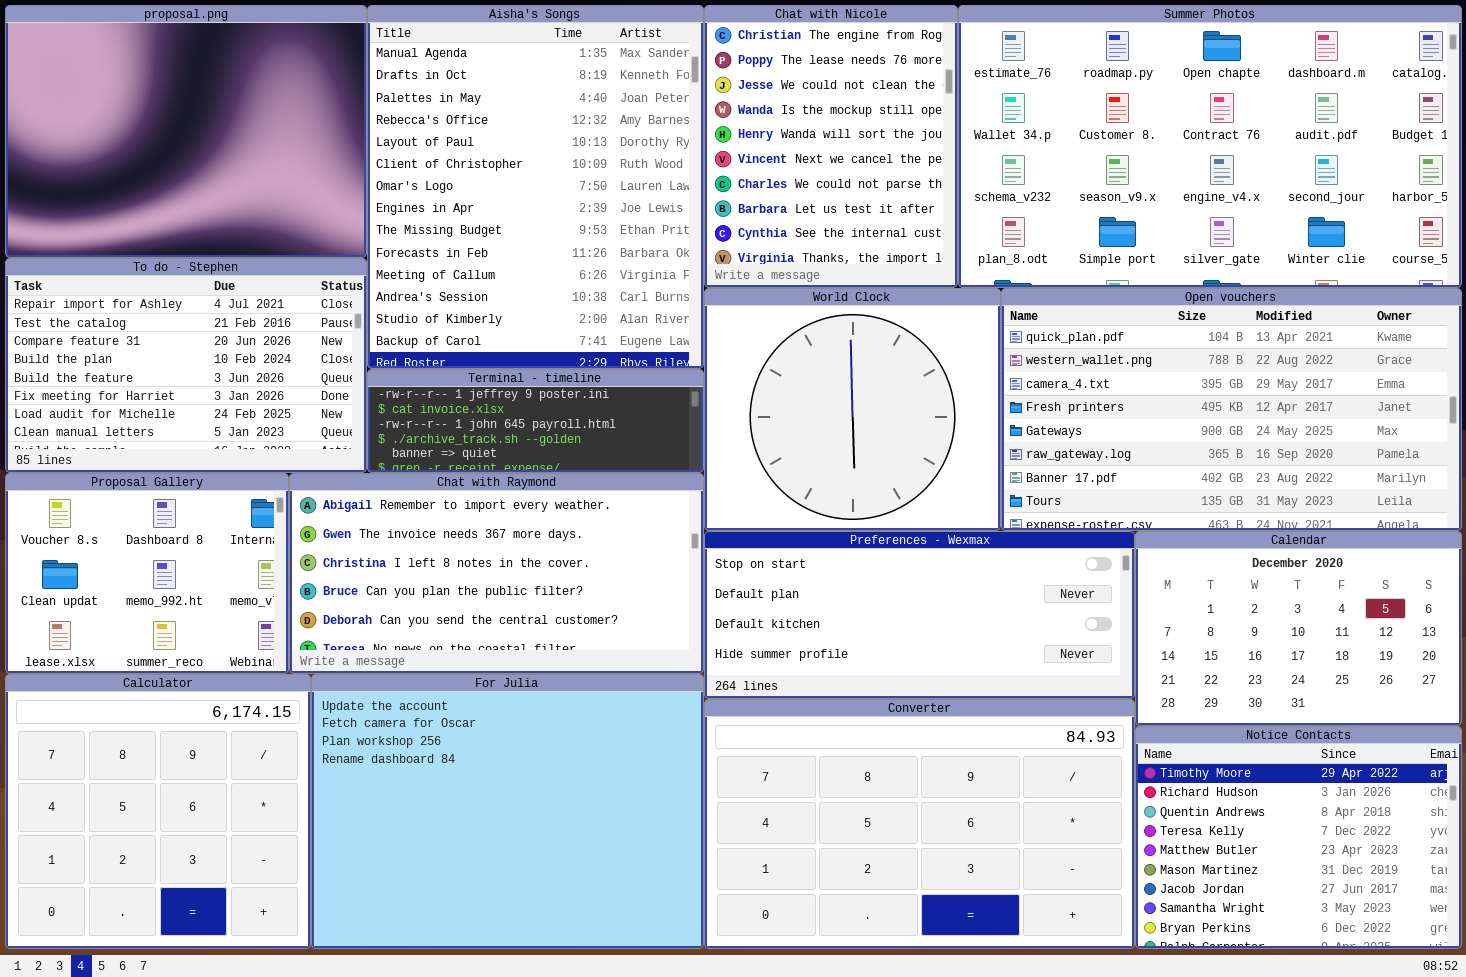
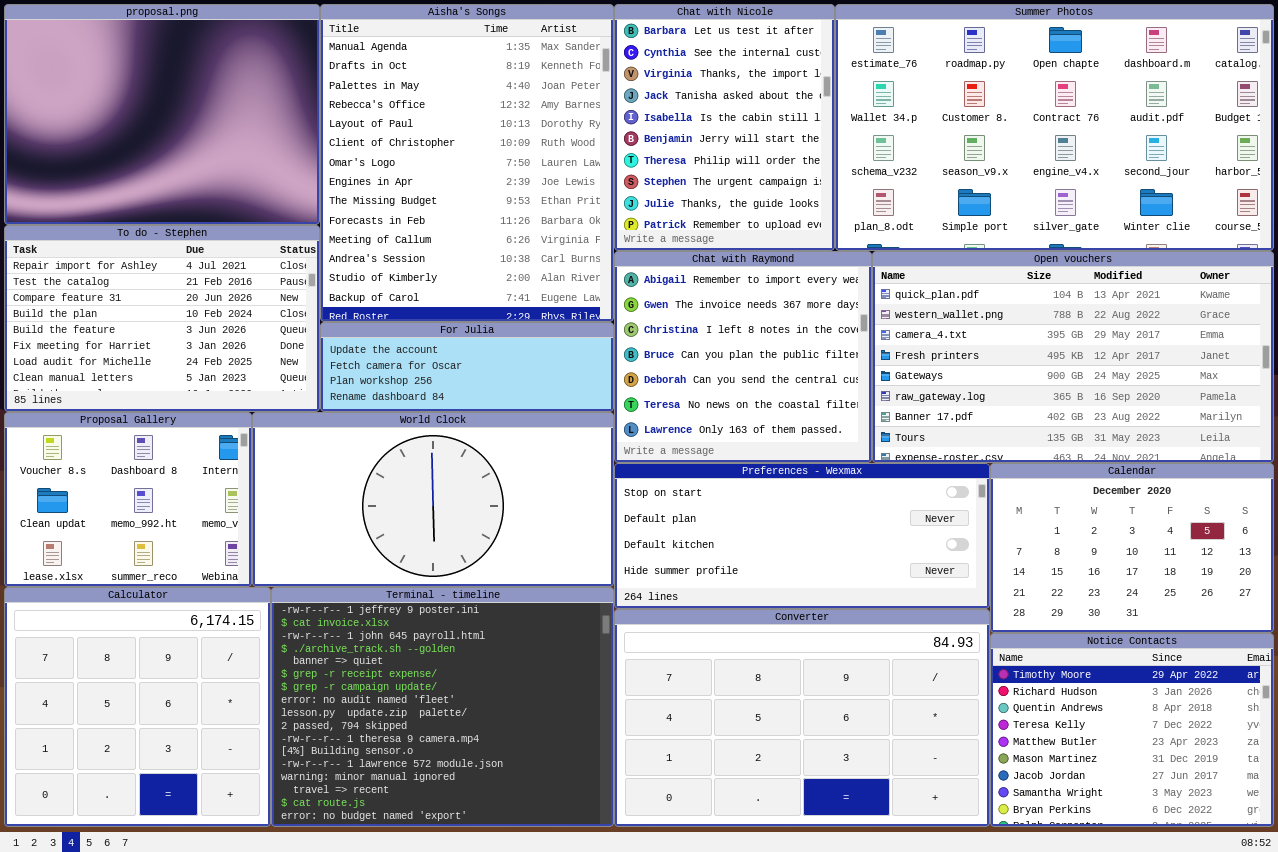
Chat with Nicole: [704,5,958,288] -> [614,4,835,251], scrolled down 7 rows
World Clock: [704,288,1001,531] -> [252,412,614,587], moved, resized
Terminal - timeline: [367,369,704,473] -> [271,587,614,827], moved, resized
Chat with Raymond: [289,473,704,674] -> [614,251,872,463], moved, resized
For Julia: [311,674,704,949] -> [320,322,614,412], moved, resized

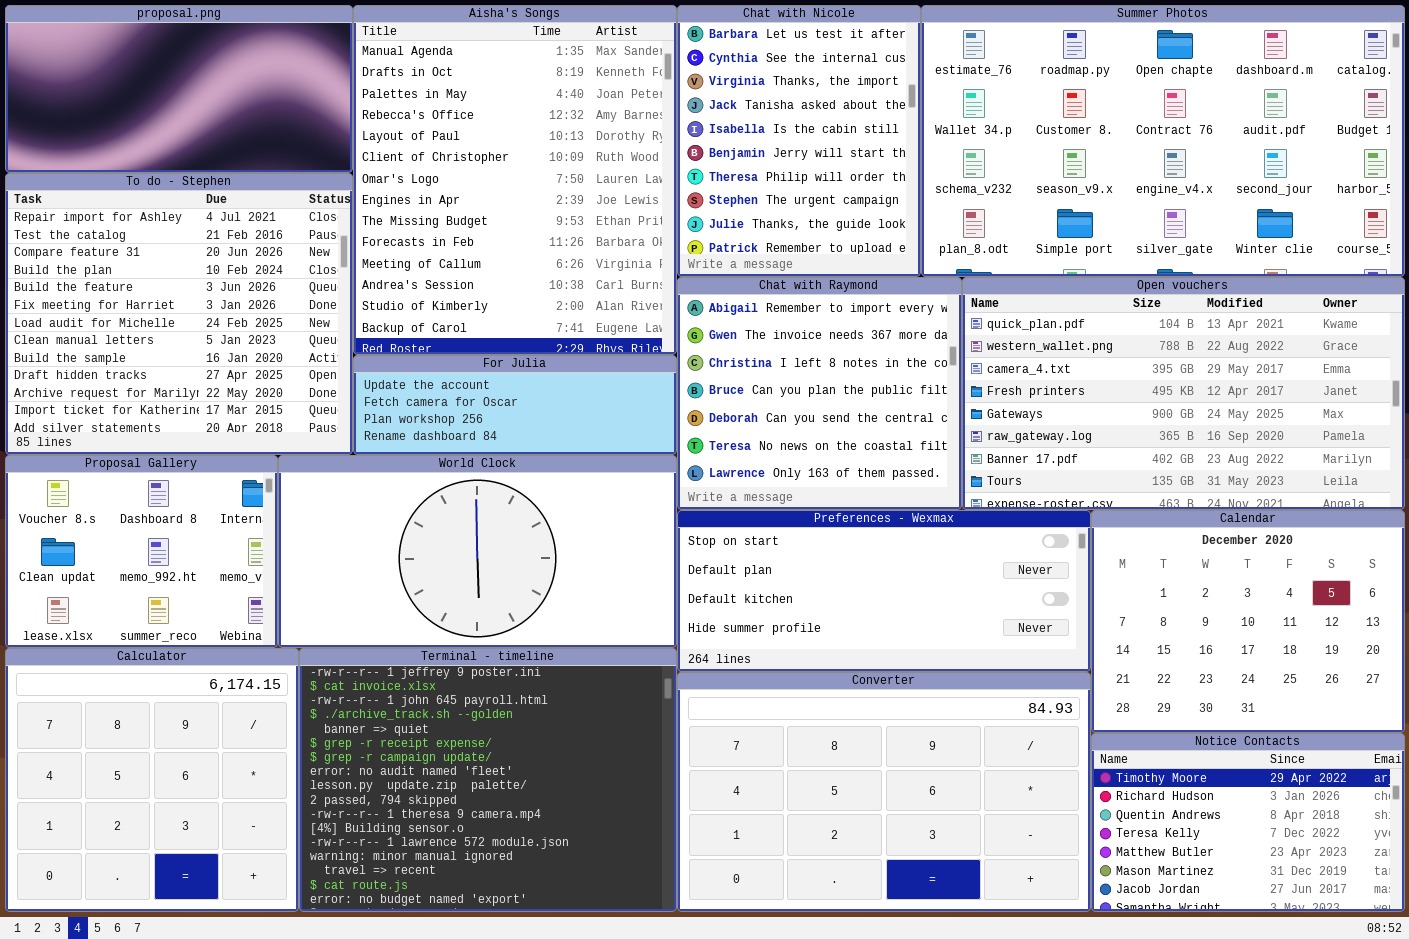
proposal.png: [4,4,320,225] -> [5,5,353,173], resized
To do - Stephen: [4,225,320,412] -> [5,173,353,455], resized
Calendar: [990,463,1274,633] -> [1091,510,1405,733], resized
Notice Contacts: [990,633,1274,827] -> [1091,733,1405,912], resized

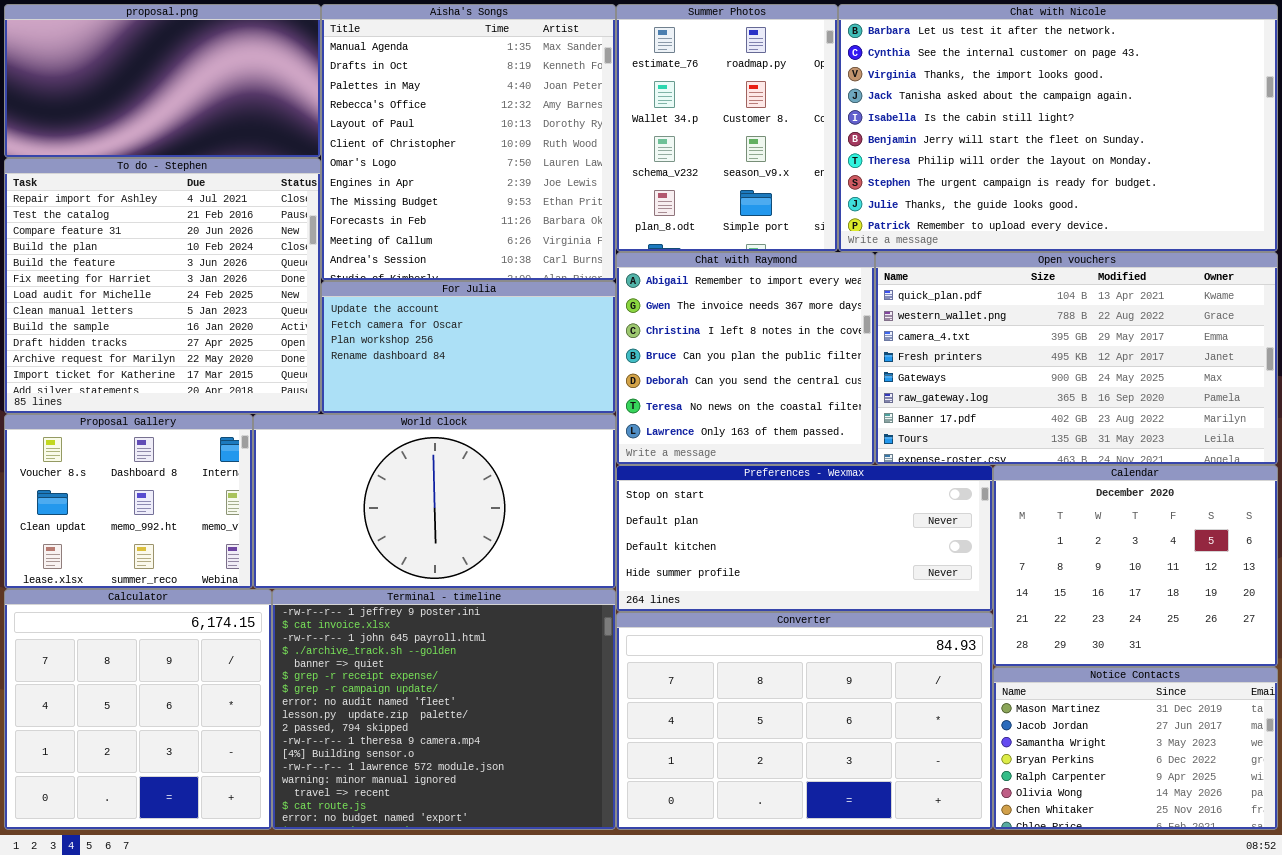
Aisha's Songs: [353,5,677,355] -> [321,4,616,281], resized
Chat with Nicole: [677,5,921,277] -> [838,4,1278,252], moved, resized
Summer Photos: [921,5,1405,277] -> [616,4,838,252], moved, resized
For Julia: [353,355,677,455] -> [321,281,616,414], resized
Notice Contacts: [1091,733,1405,912] -> [993,667,1278,830], scrolled down 5 rows

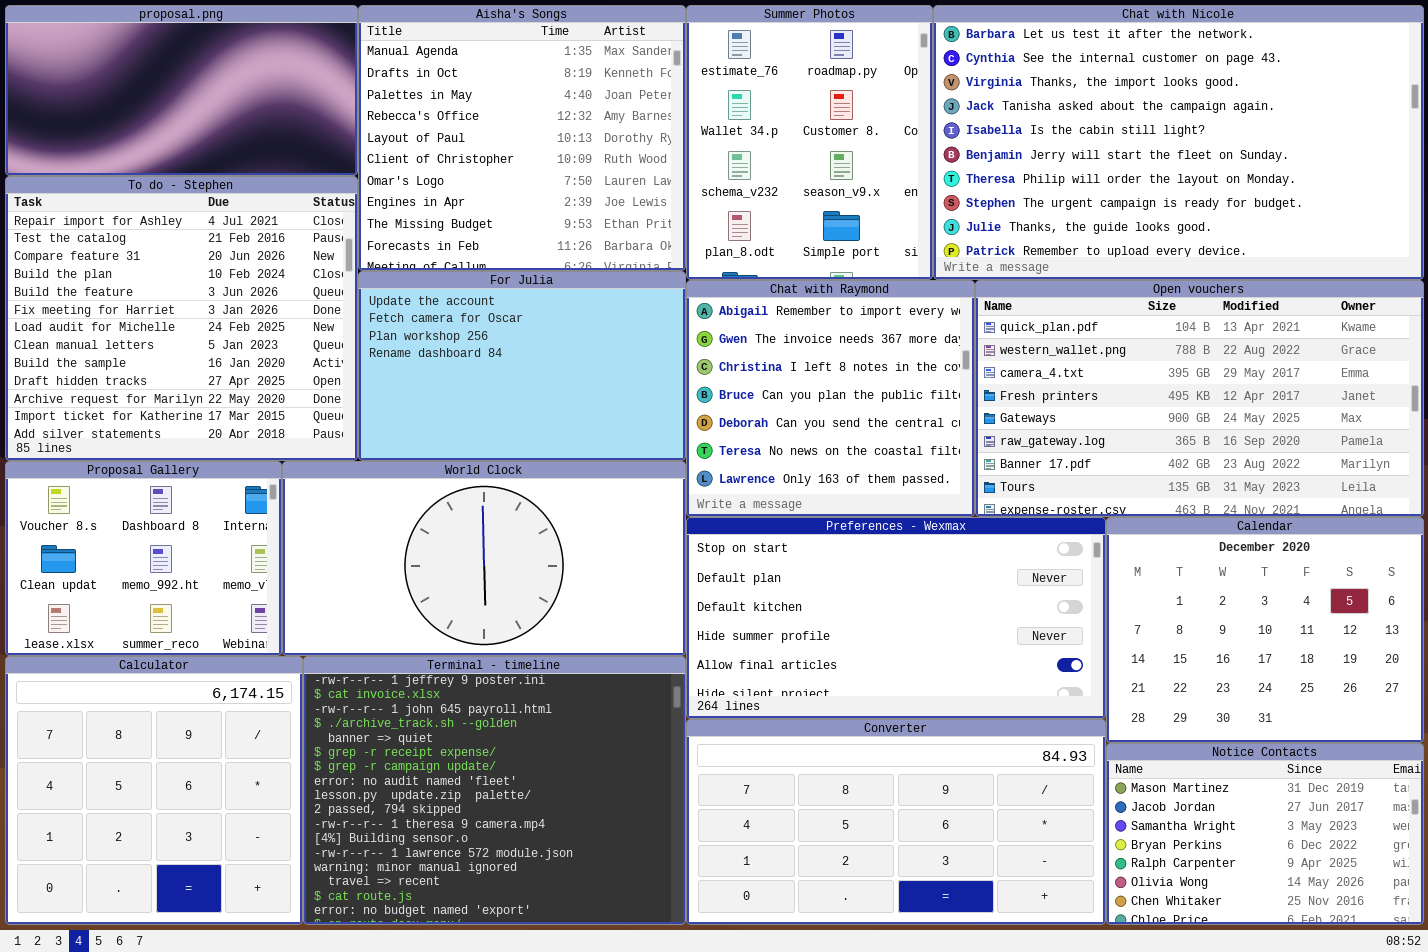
Aisha's Songs: [321,4,616,281] -> [358,5,686,271], resized
For Julia: [321,281,616,414] -> [358,271,686,461], resized
Preferences - Wexmax: [616,465,993,612] -> [686,517,1106,719], resized
Converter: [616,612,993,830] -> [686,719,1106,925], resized

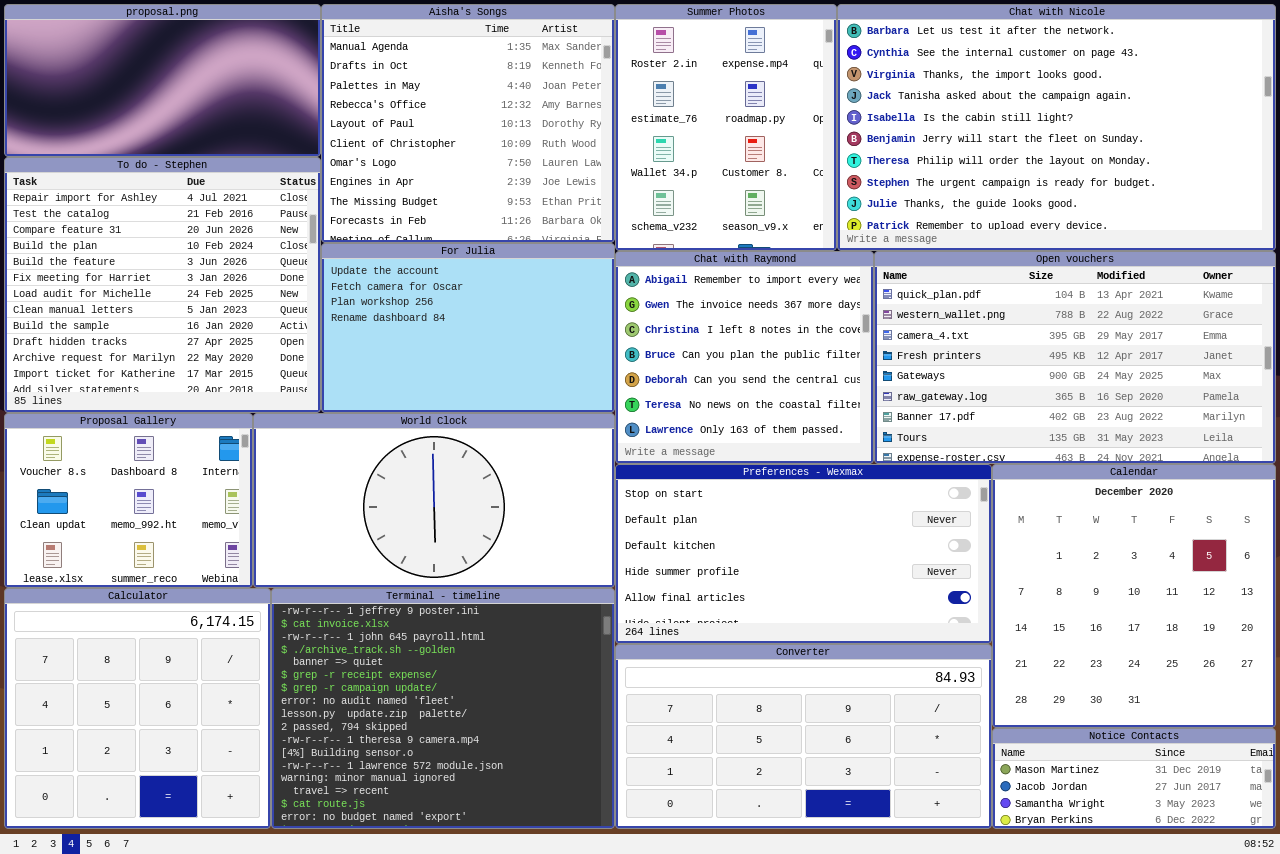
Summer Photos: [686,5,933,280] -> [615,4,837,251], scrolled up 1 row
Calendar: [1106,517,1424,743] -> [992,464,1276,728], resized
Notice Contacts: [1106,743,1424,925] -> [992,728,1276,829], resized

